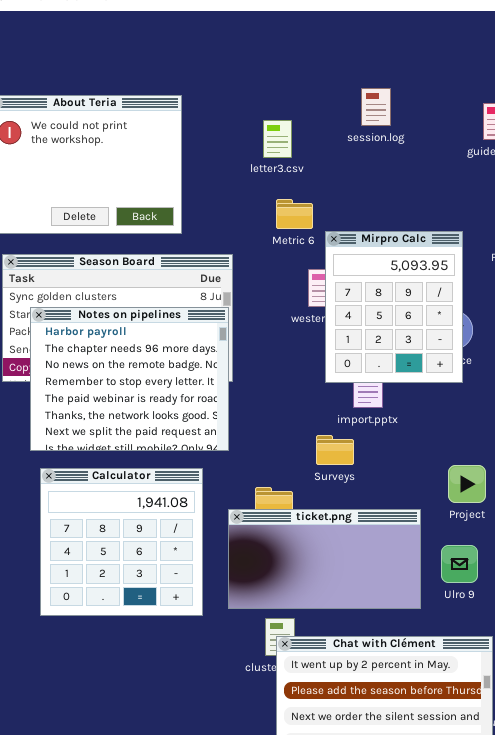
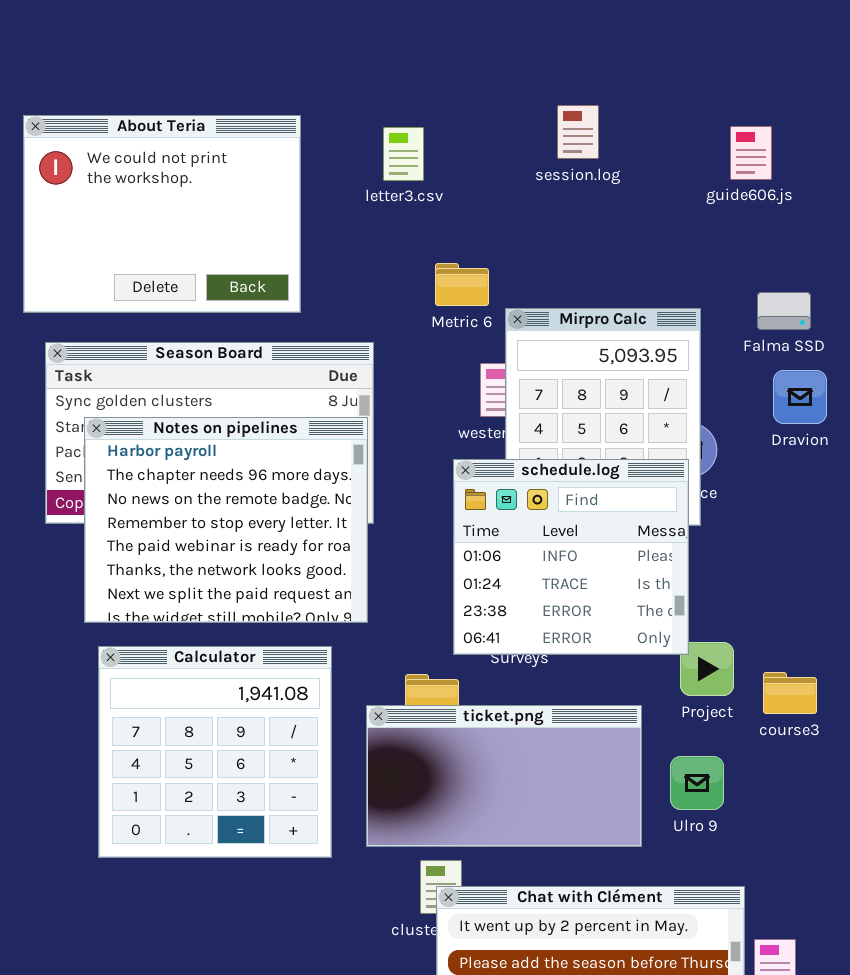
letter3.csv: [263,120,292,158] -> [383,127,424,181], moved
schedule.log: none -> [453,459,689,655], opened

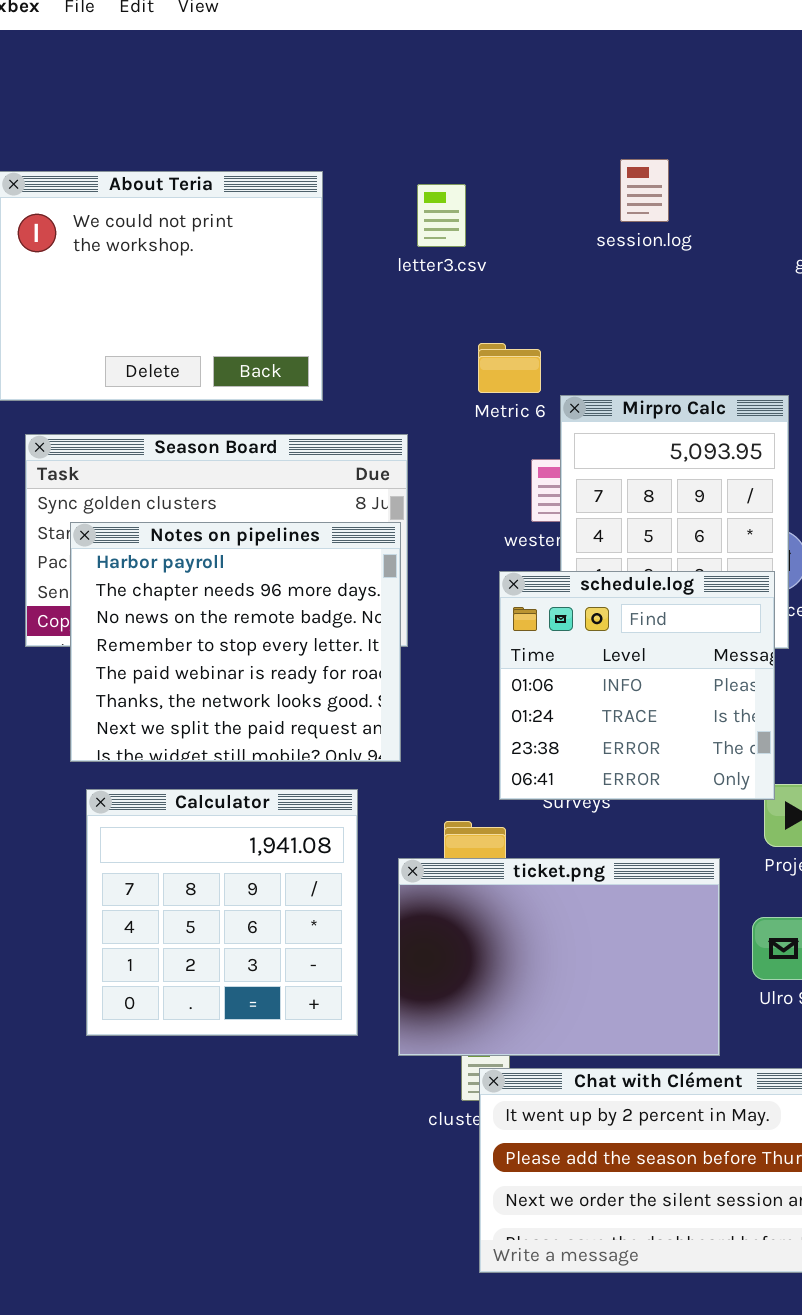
ticket.png: [366,705,642,847] -> [398,858,720,1056], resized

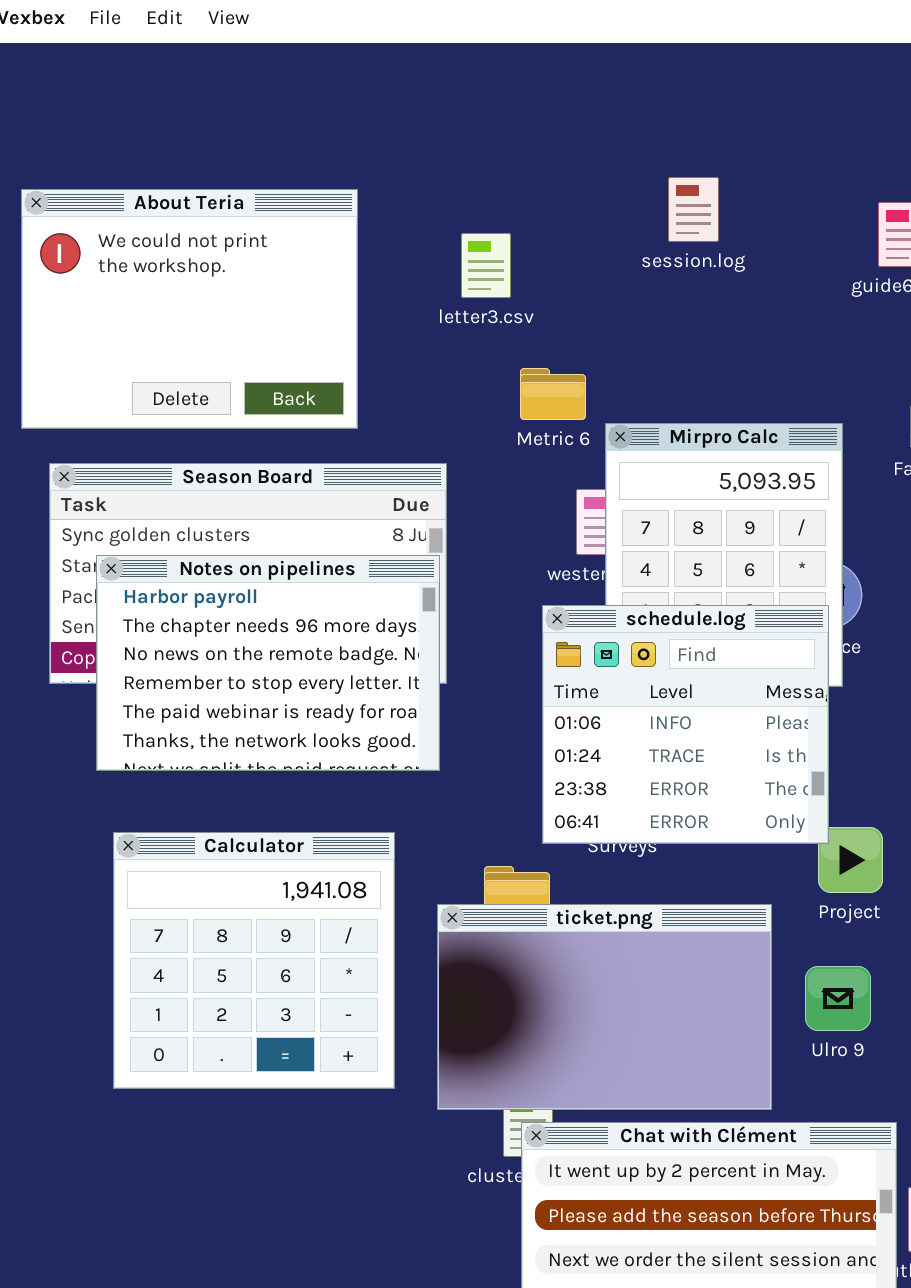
letter3.csv: [417,184,466,247] -> [461,233,511,298], moved
Notes on pipelines: [70,522,401,762] -> [96,555,440,771], resized

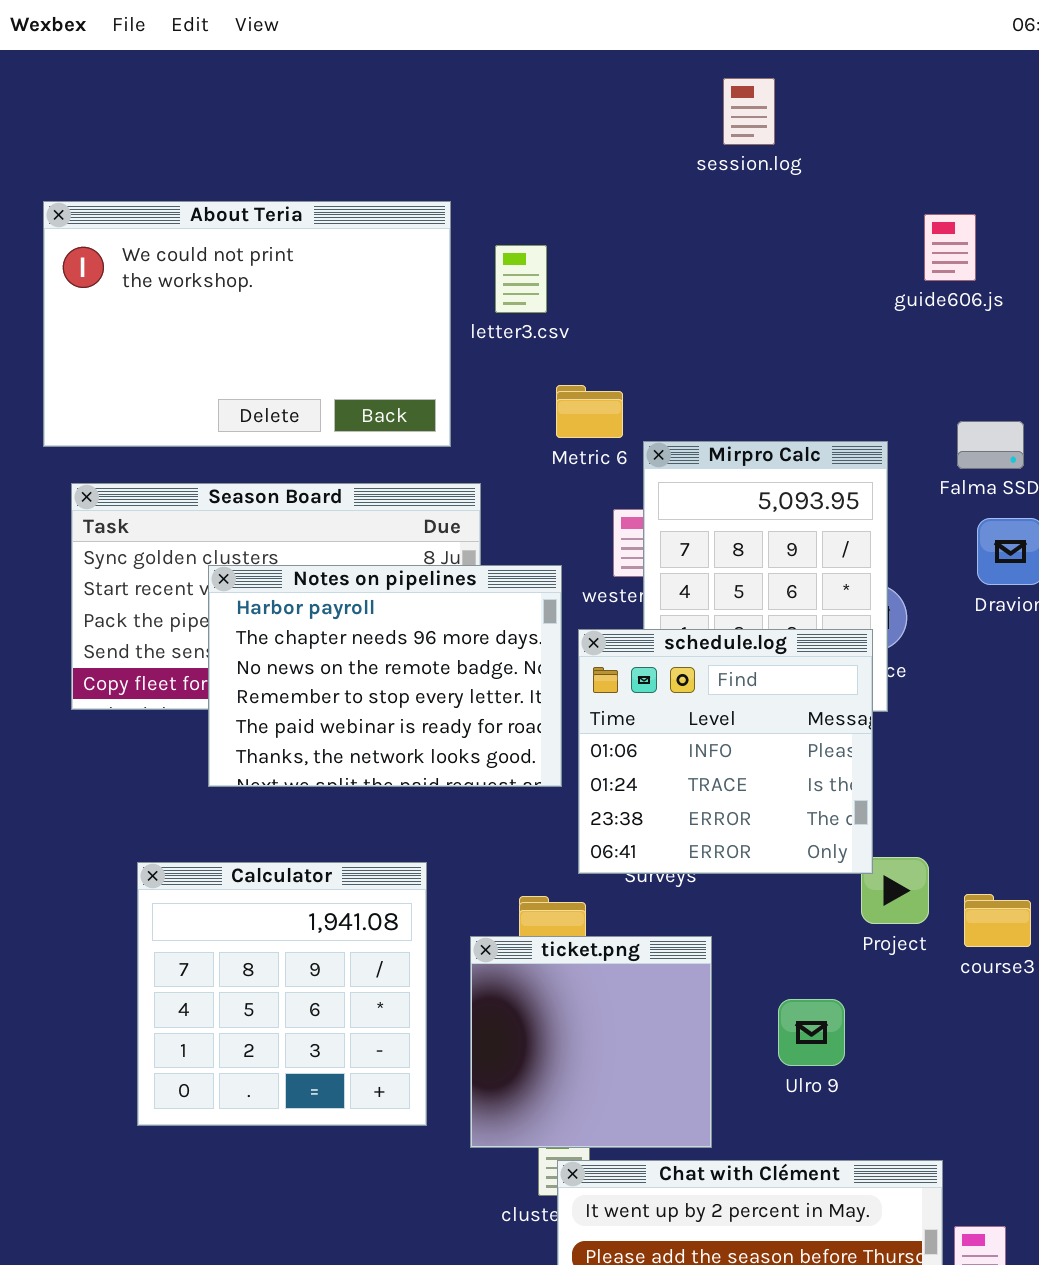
session.log: [668,177,719,242] -> [723,78,775,145], moved
About Teria: [21,189,358,429] -> [43,201,451,447], resized
Notes on pipelines: [96,555,440,771] -> [208,565,562,787], moved
ticket.png: [437,904,772,1110] -> [470,936,712,1148], resized
Ulro 9: [805,966,871,1031] -> [778,999,845,1066], moved

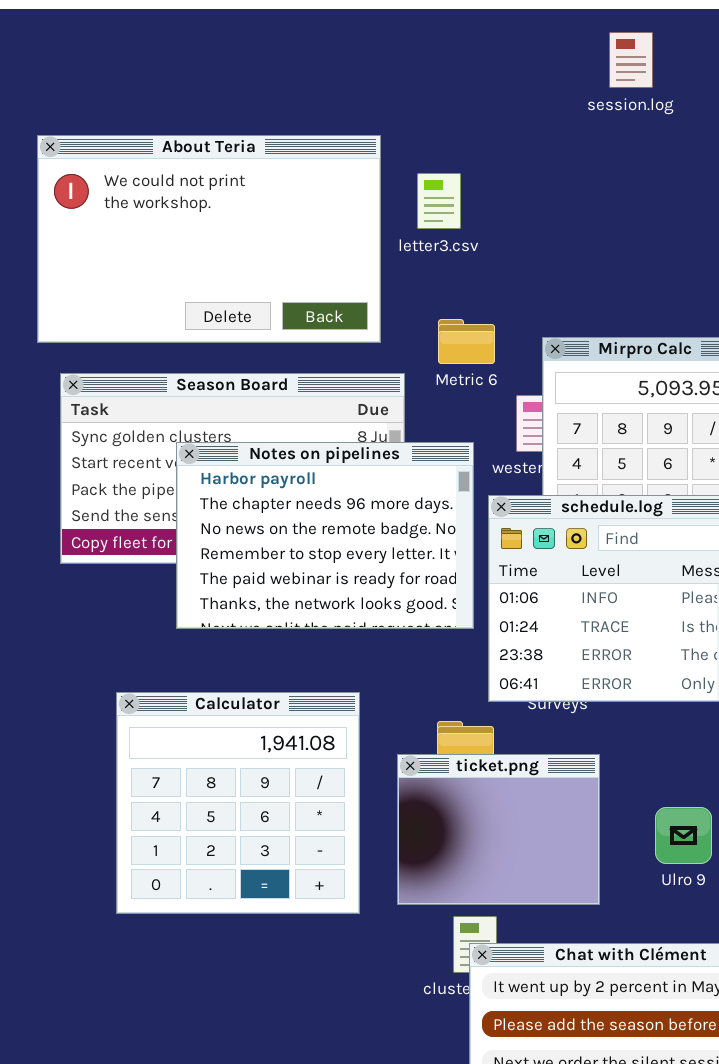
Metric 6: [556,385,623,438] -> [438,319,495,364], moved
ticket.png: [470,936,712,1148] -> [397,754,600,905], resized

